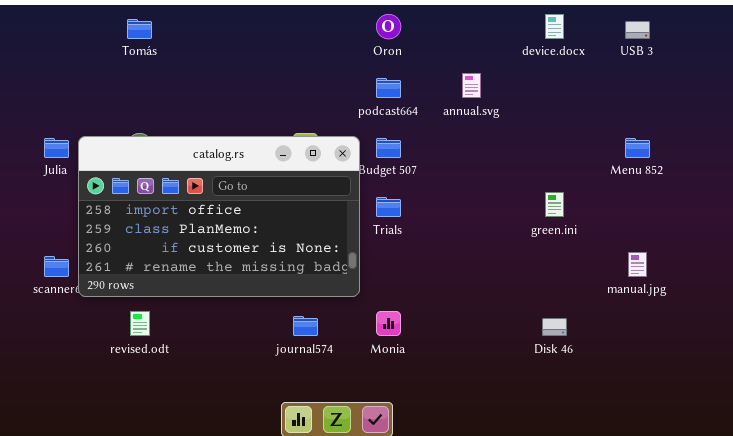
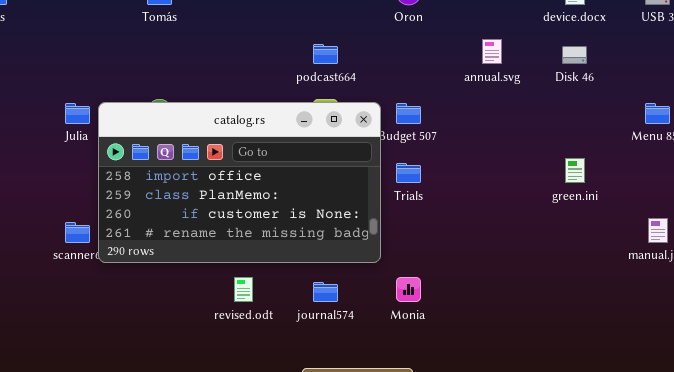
podcast664: [376,78,401,98] -> [313,44,338,64], moved
revised.odt: [130,311,150,336] -> [234,277,253,302], moved
Disk 46: [542,318,567,336] -> [562,46,587,64], moved

